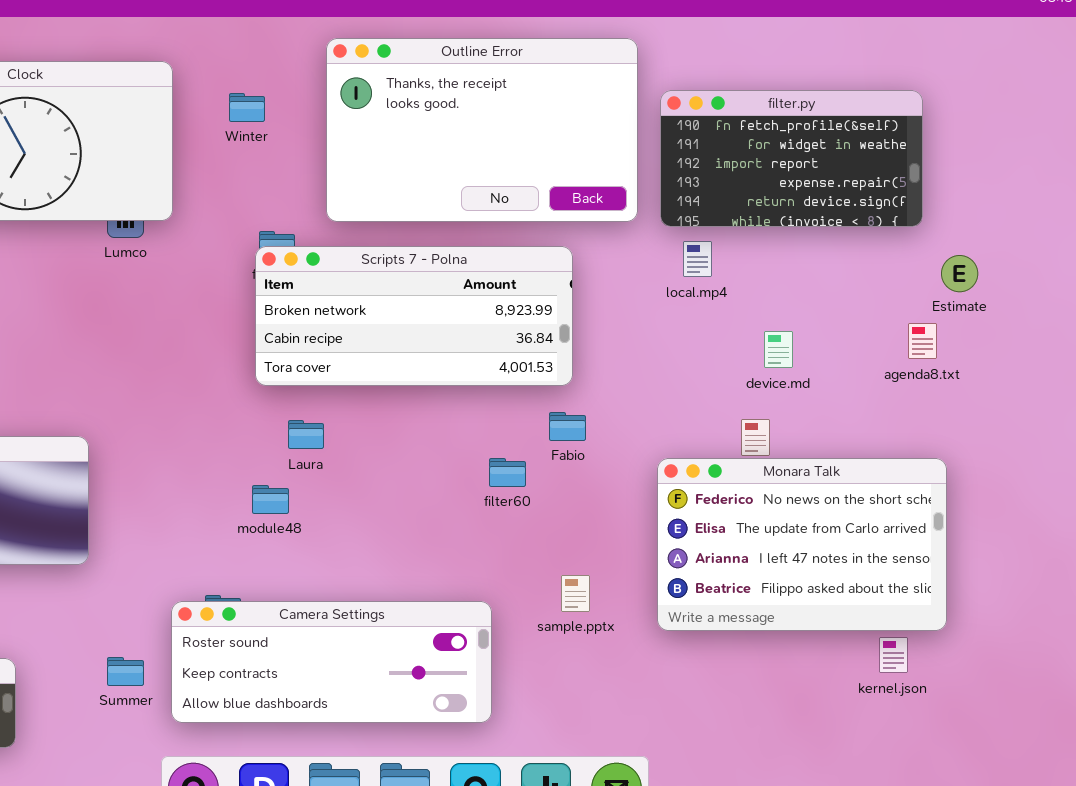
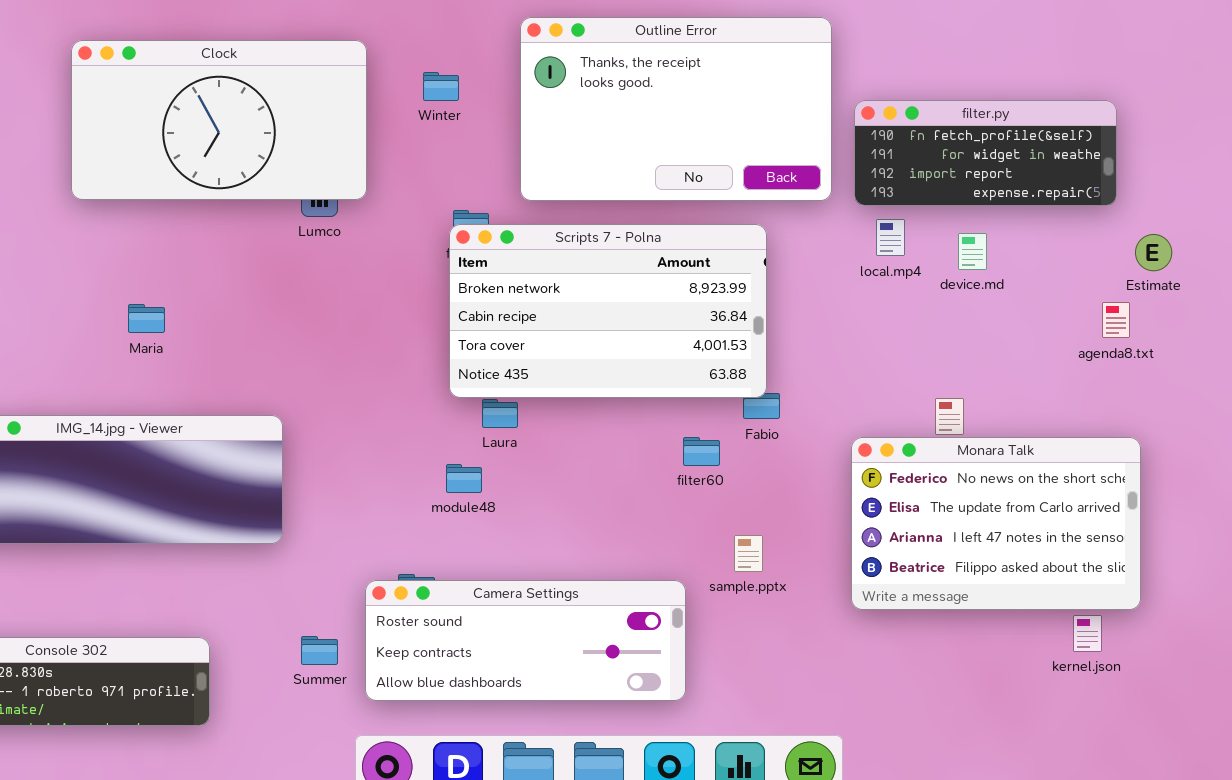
filter.py: [660,90,923,227] -> [854,100,1117,206], resized
Scripts 7 - Polna: [255,246,573,386] -> [449,224,767,398], resized
device.md: [764,331,793,368] -> [958,233,987,270], moved
sample.pptx: [561,575,590,612] -> [734,535,763,572], moved

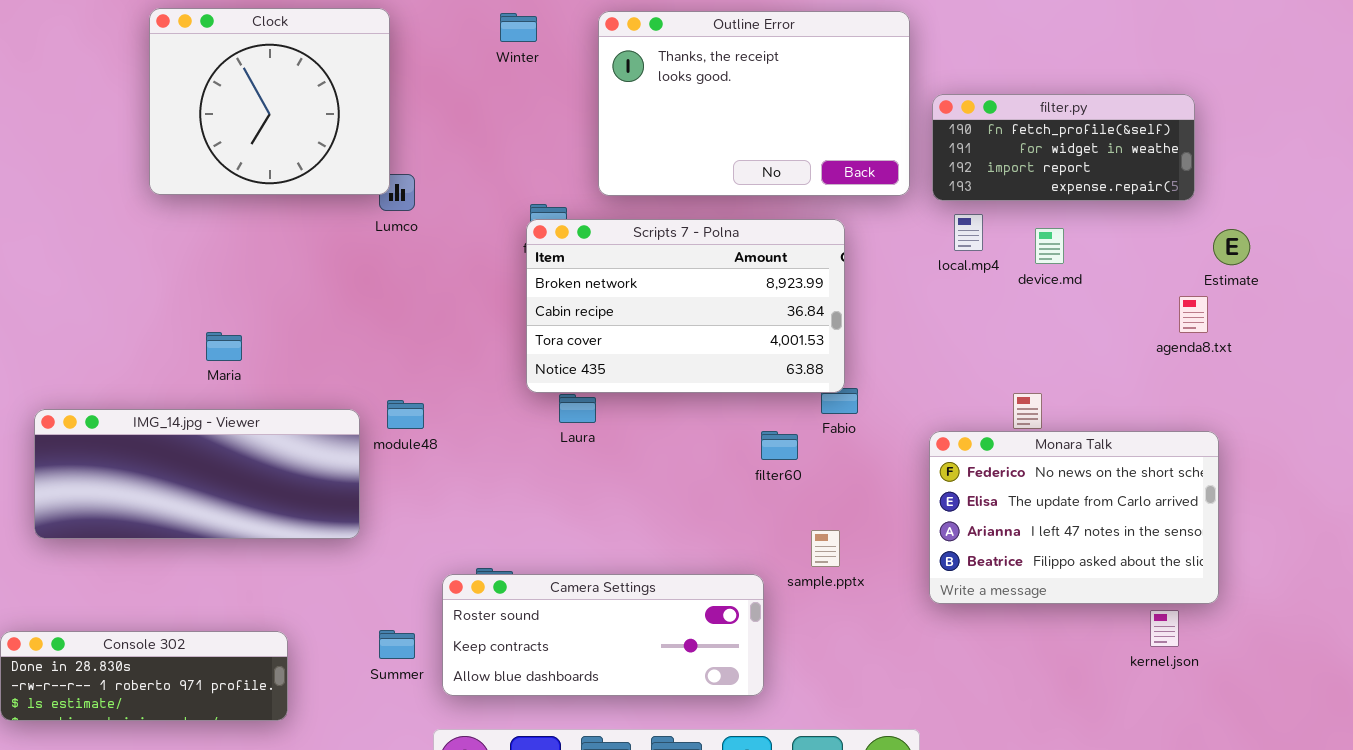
Clock: [71,40,367,200] -> [149,8,390,195], resized
Winter: [423,72,459,101] -> [500,13,537,42], moved
Maria: [128,304,165,333] -> [206,332,242,361], moved
module48: [446,464,482,493] -> [387,400,424,429], moved

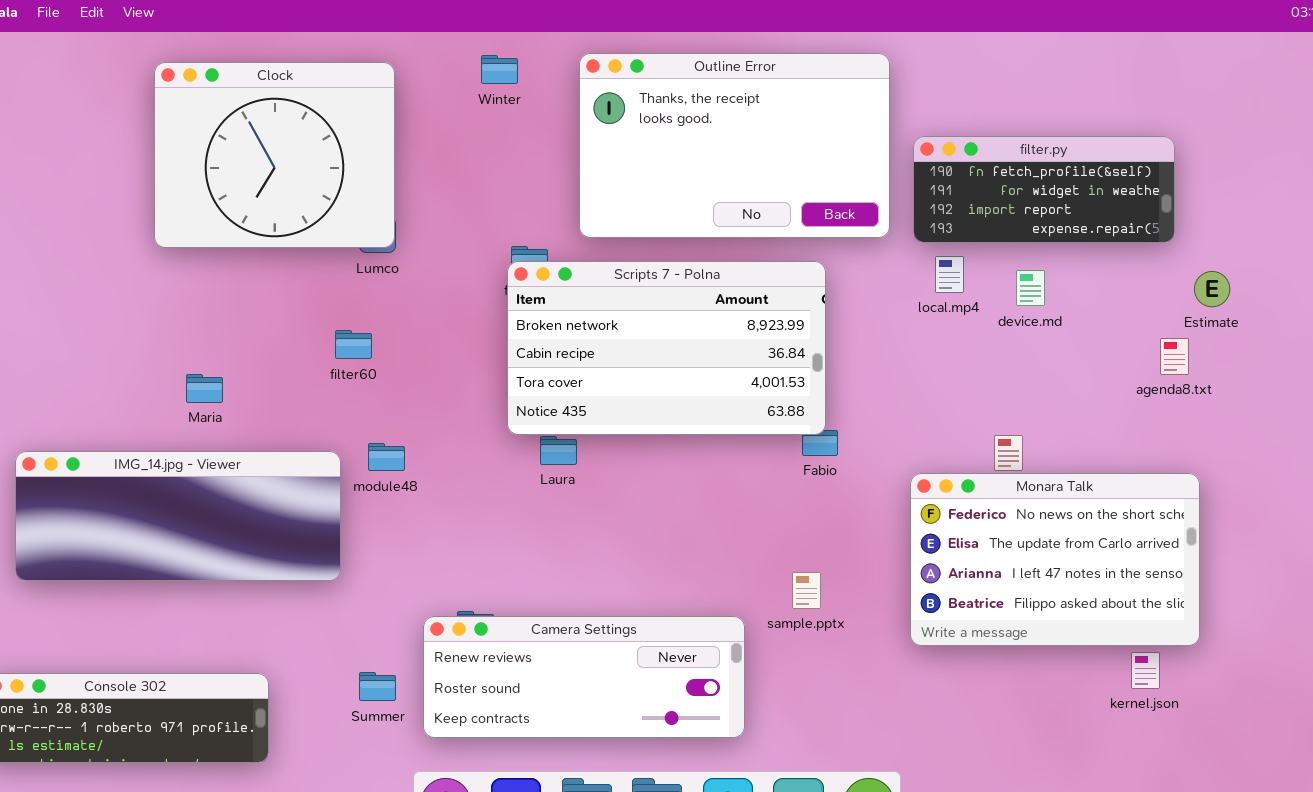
Clock: [149,8,390,195] -> [154,62,395,248], moved
filter60: [761,431,798,460] -> [335,330,372,359], moved
Camera Settings: [442,574,764,696] -> [423,616,745,738], scrolled up 1 row

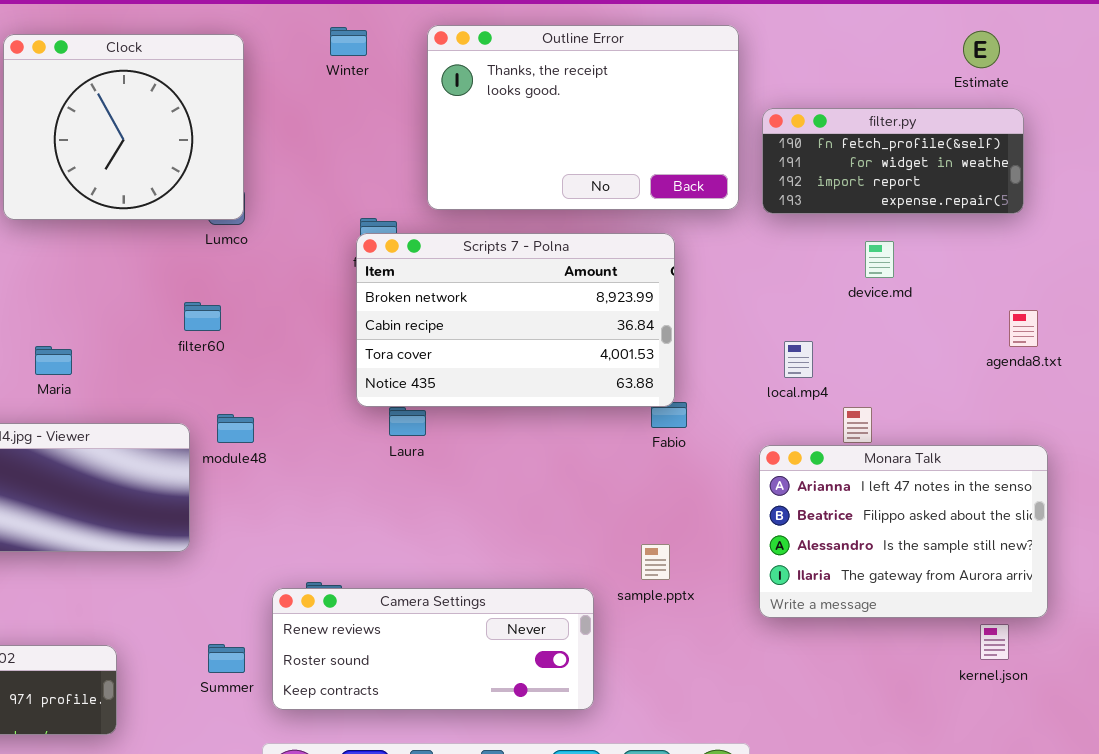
local.mp4: [935,256,964,293] -> [784,341,813,378], moved
Estimate: [1194,271,1230,307] -> [963,31,1000,68], moved
Monara Talk: [910,473,1200,646] -> [759,445,1048,618], scrolled down 2 rows

